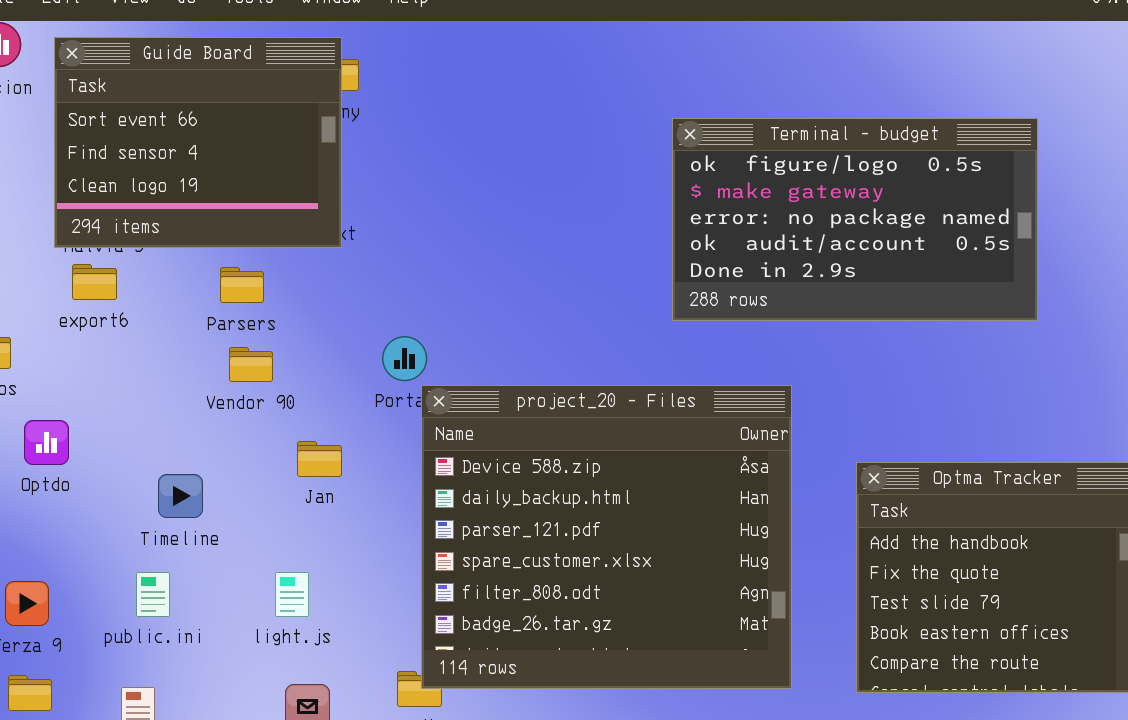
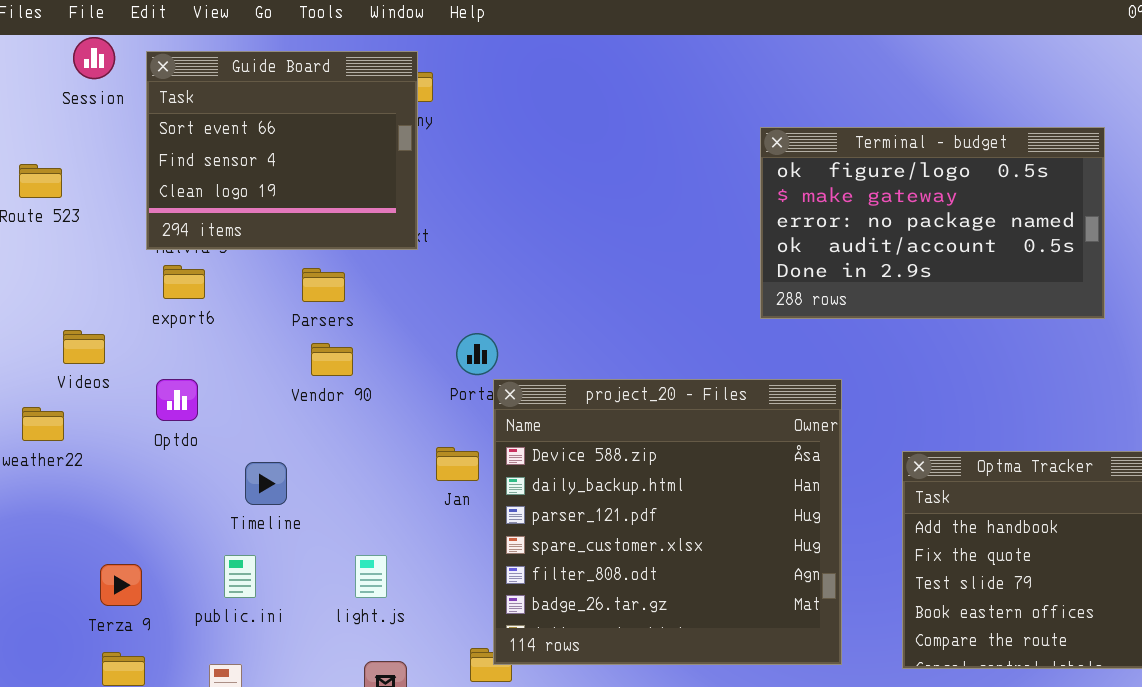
Terminal - budget: [672,118,1038,321] -> [760,127,1105,319], moved
Optdo: [24,420,69,465] -> [156,379,198,421], moved
Jan: [297,441,342,477] -> [436,447,479,481], moved

